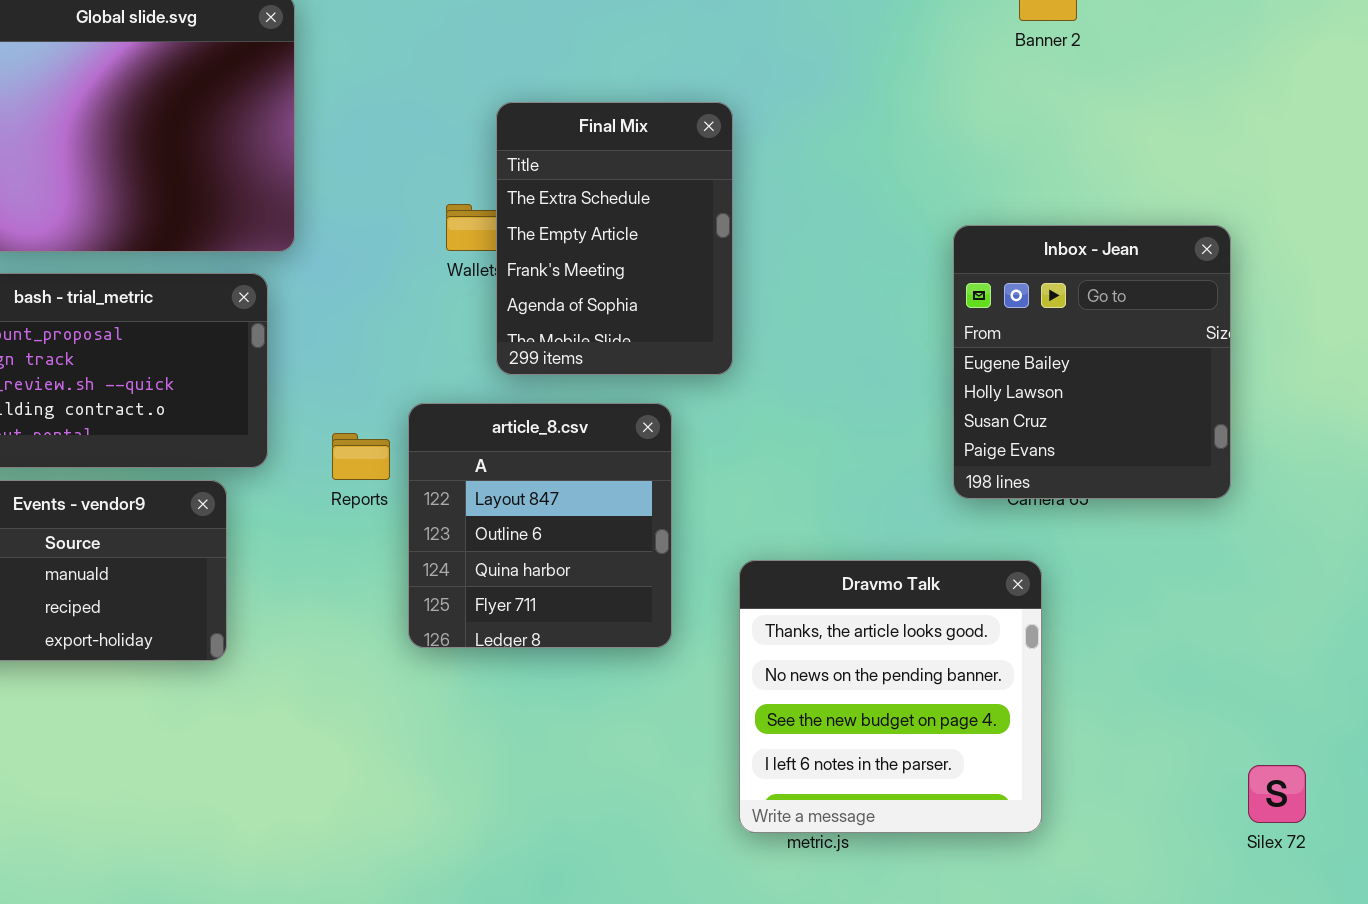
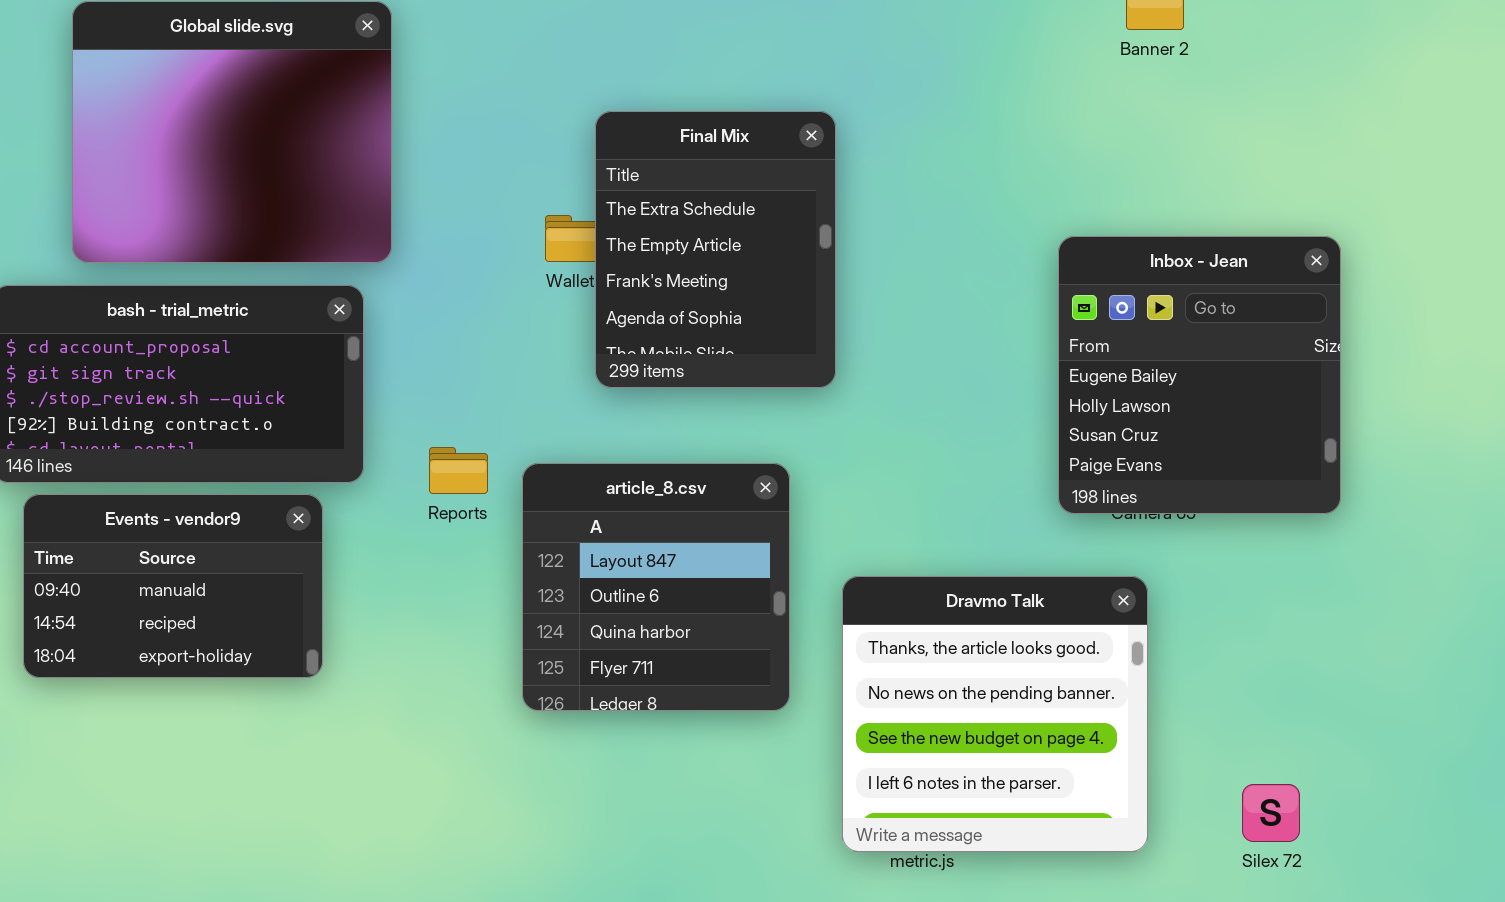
article_8.csv: [408,403,672,648] -> [522,463,790,711], moved
Silex 72: [1248,765,1306,823] -> [1242,784,1300,842], moved

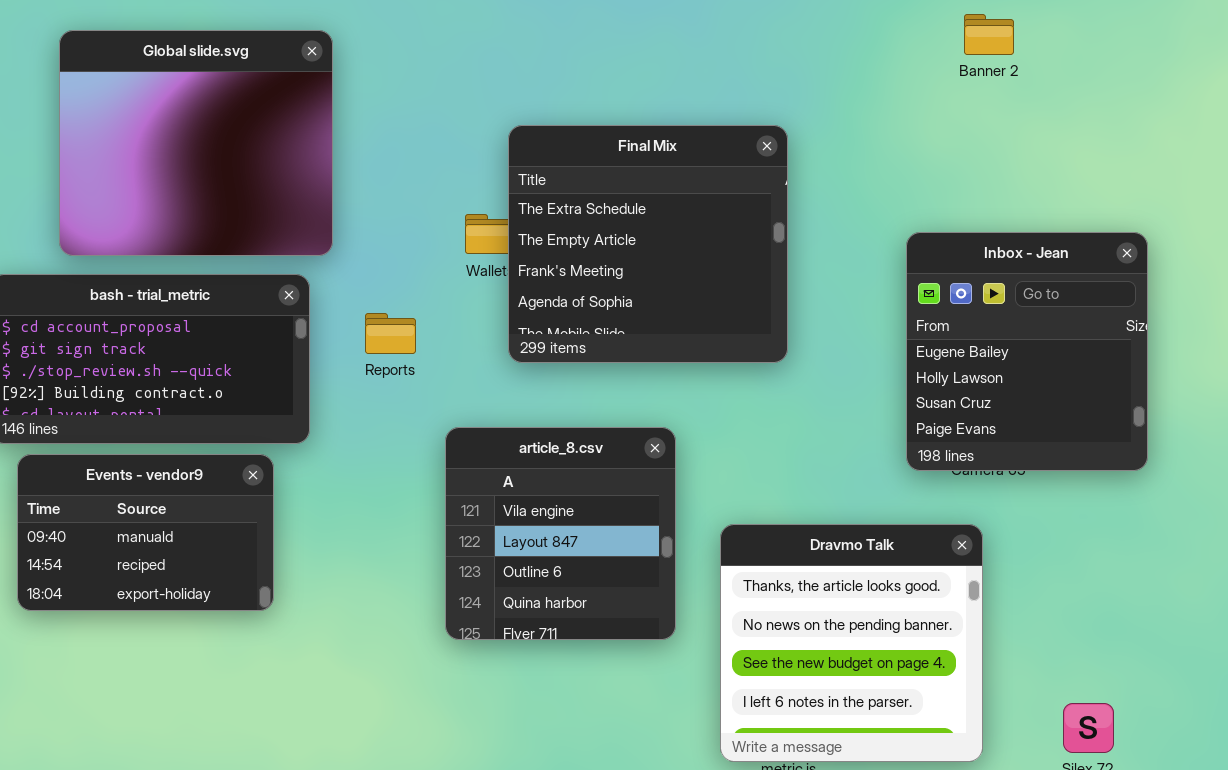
Final Mix: [595,111,836,388] -> [508,125,788,363], resized
Reports: [429,447,488,494] -> [365,313,416,354], moved
article_8.csv: [522,463,790,711] -> [445,427,676,640], scrolled up 1 row

